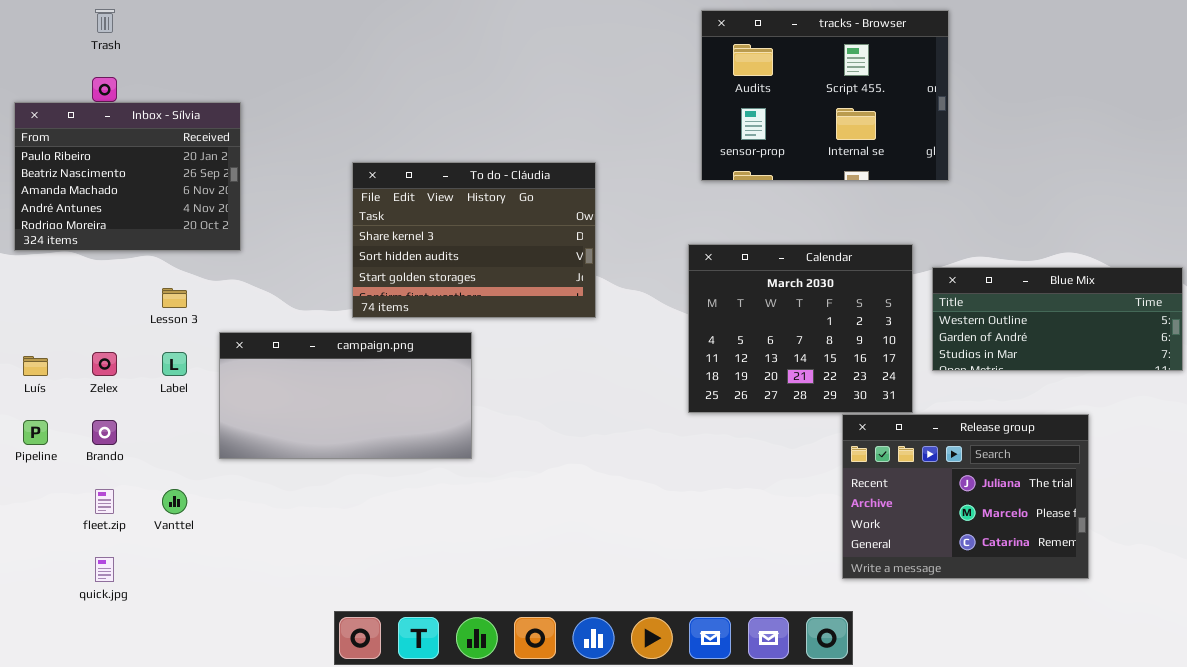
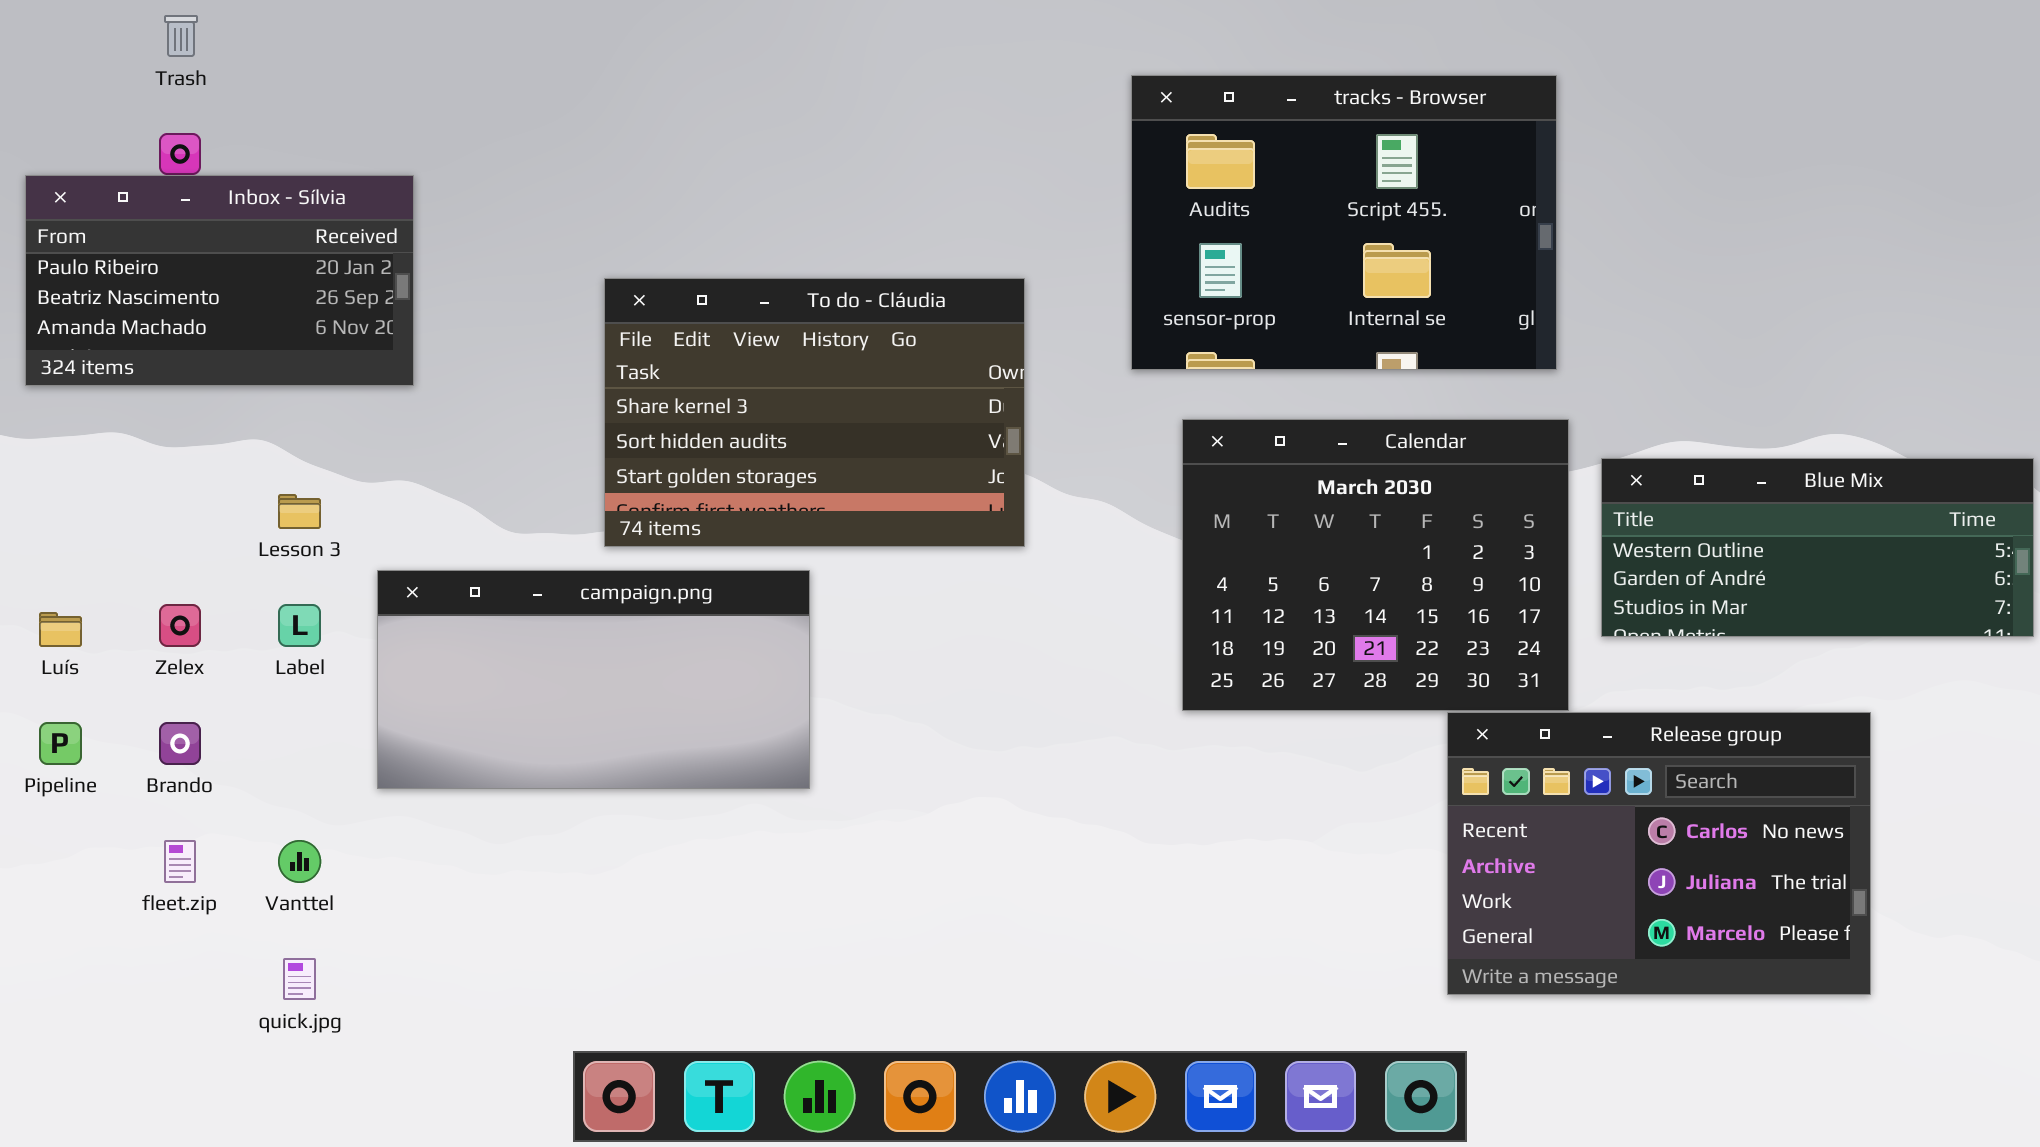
tracks - Browser: [701,10,949,181] -> [1131,75,1557,370], moved
Inbox - Sílvia: [14,102,241,251] -> [25,175,414,386], resized
Release group: [842,414,1089,579] -> [1447,712,1871,995], scrolled up 1 row
quick.jpg: [95,557,114,582] -> [283,958,316,1000], moved

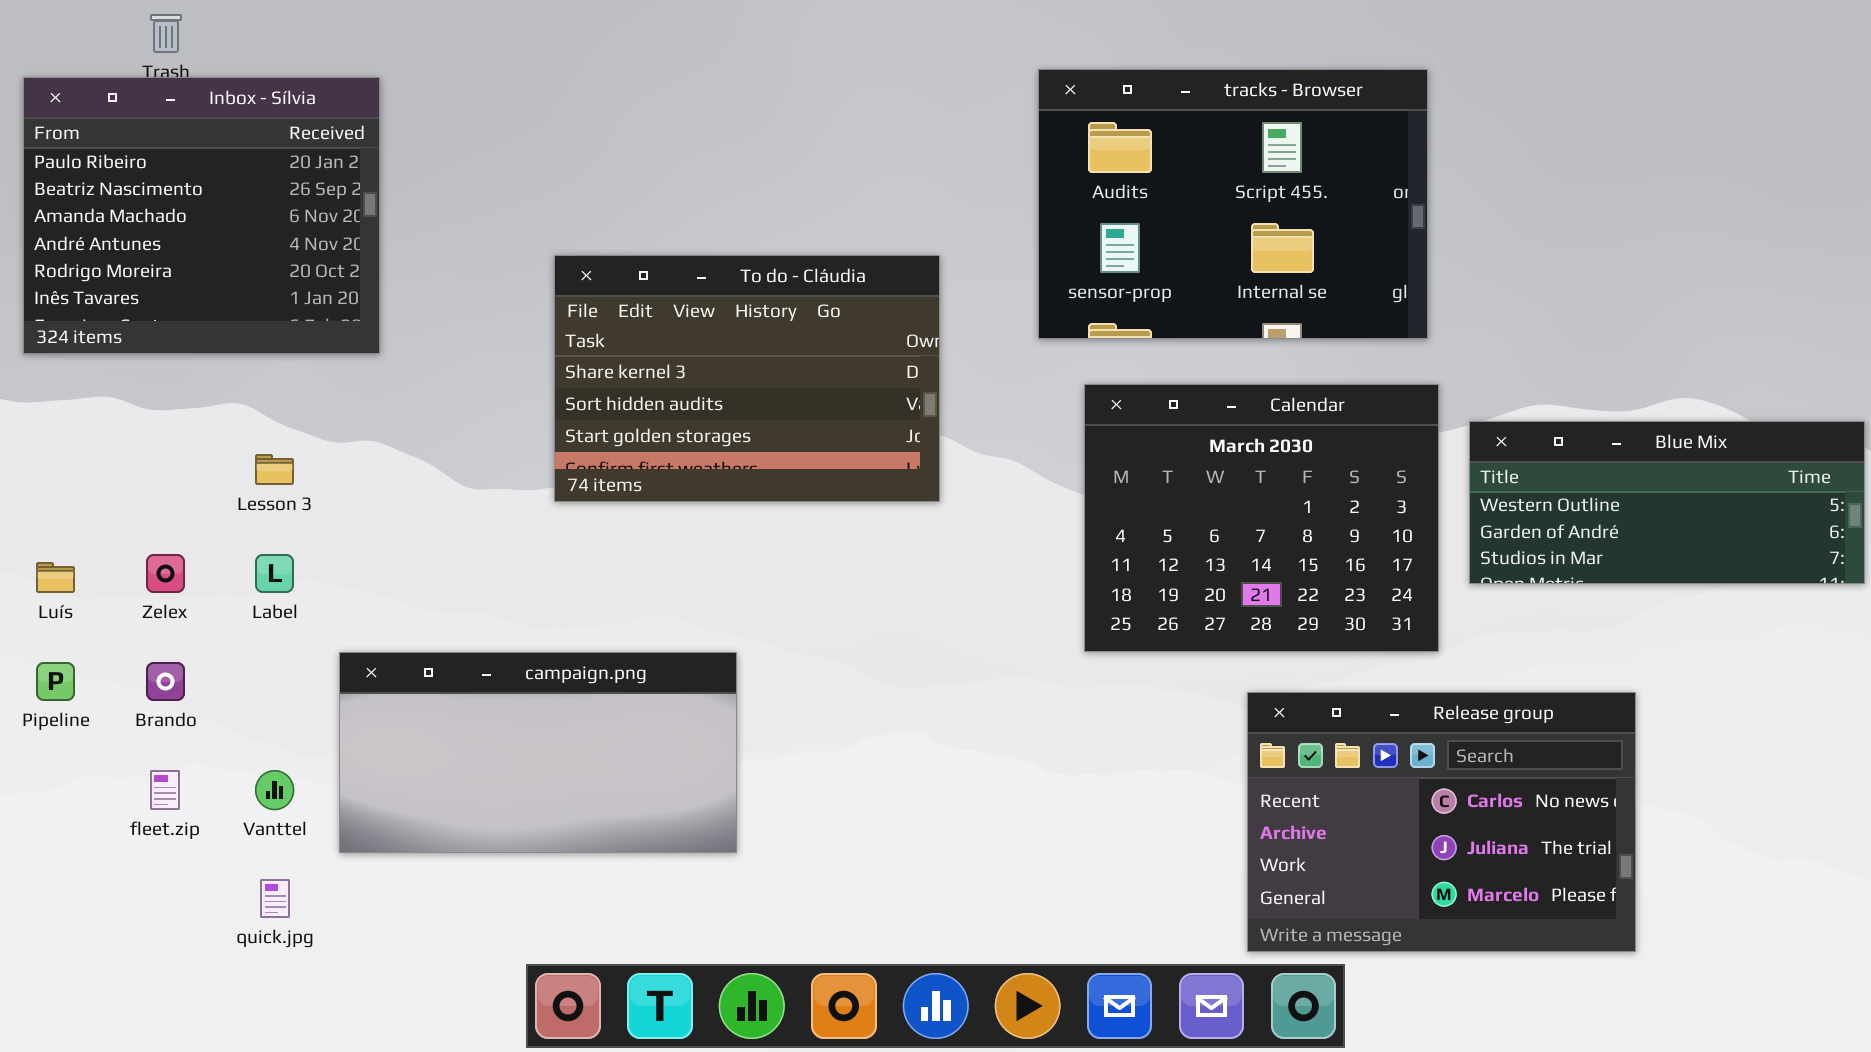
Inbox - Sílvia: [25,175,414,386] -> [23,77,380,354], resized
campaign.png: [377,570,810,789] -> [339,652,737,853], moved
Release group: [1447,712,1871,995] -> [1247,692,1636,952], moved

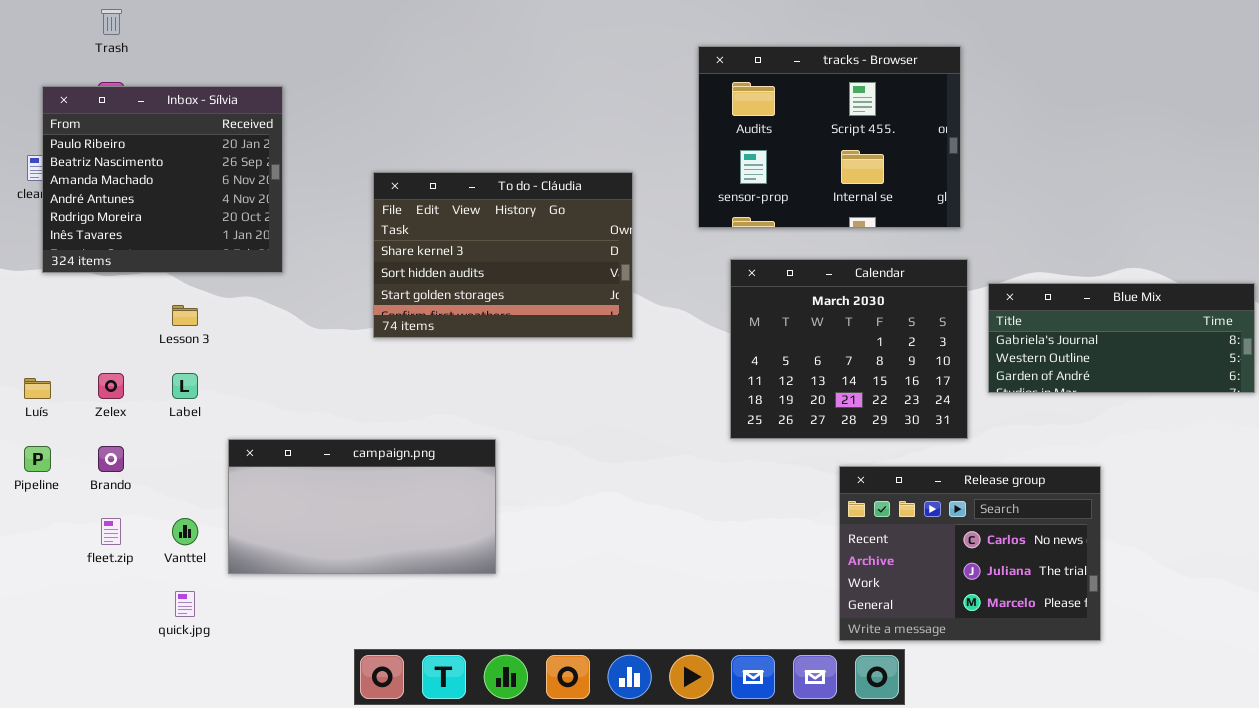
Inbox - Sílvia: [23,77,380,354] -> [42,86,283,273], moved
Blue Mix: [1469,421,1865,584] -> [988,283,1255,393], scrolled up 1 row

